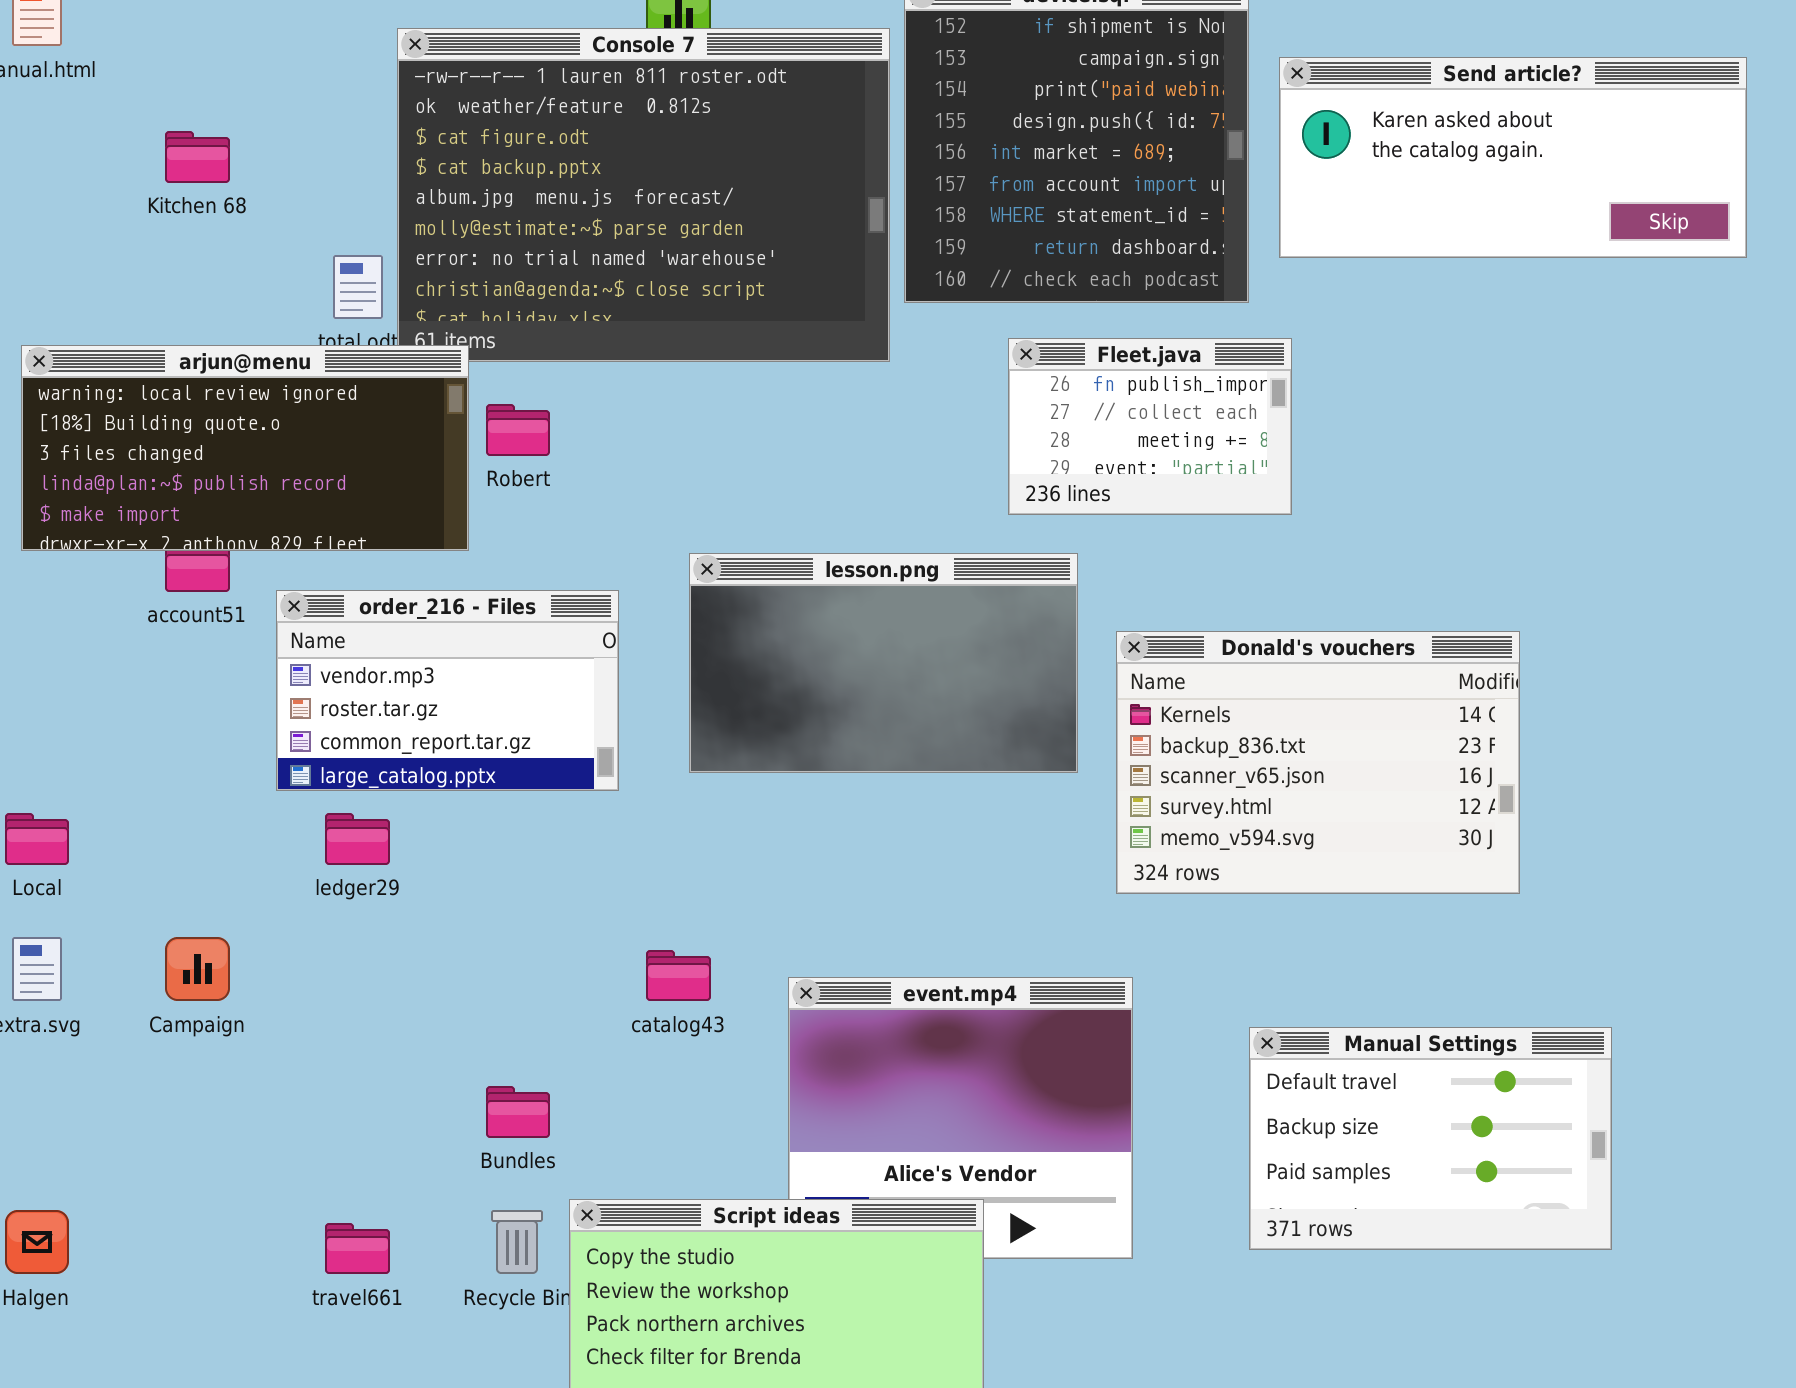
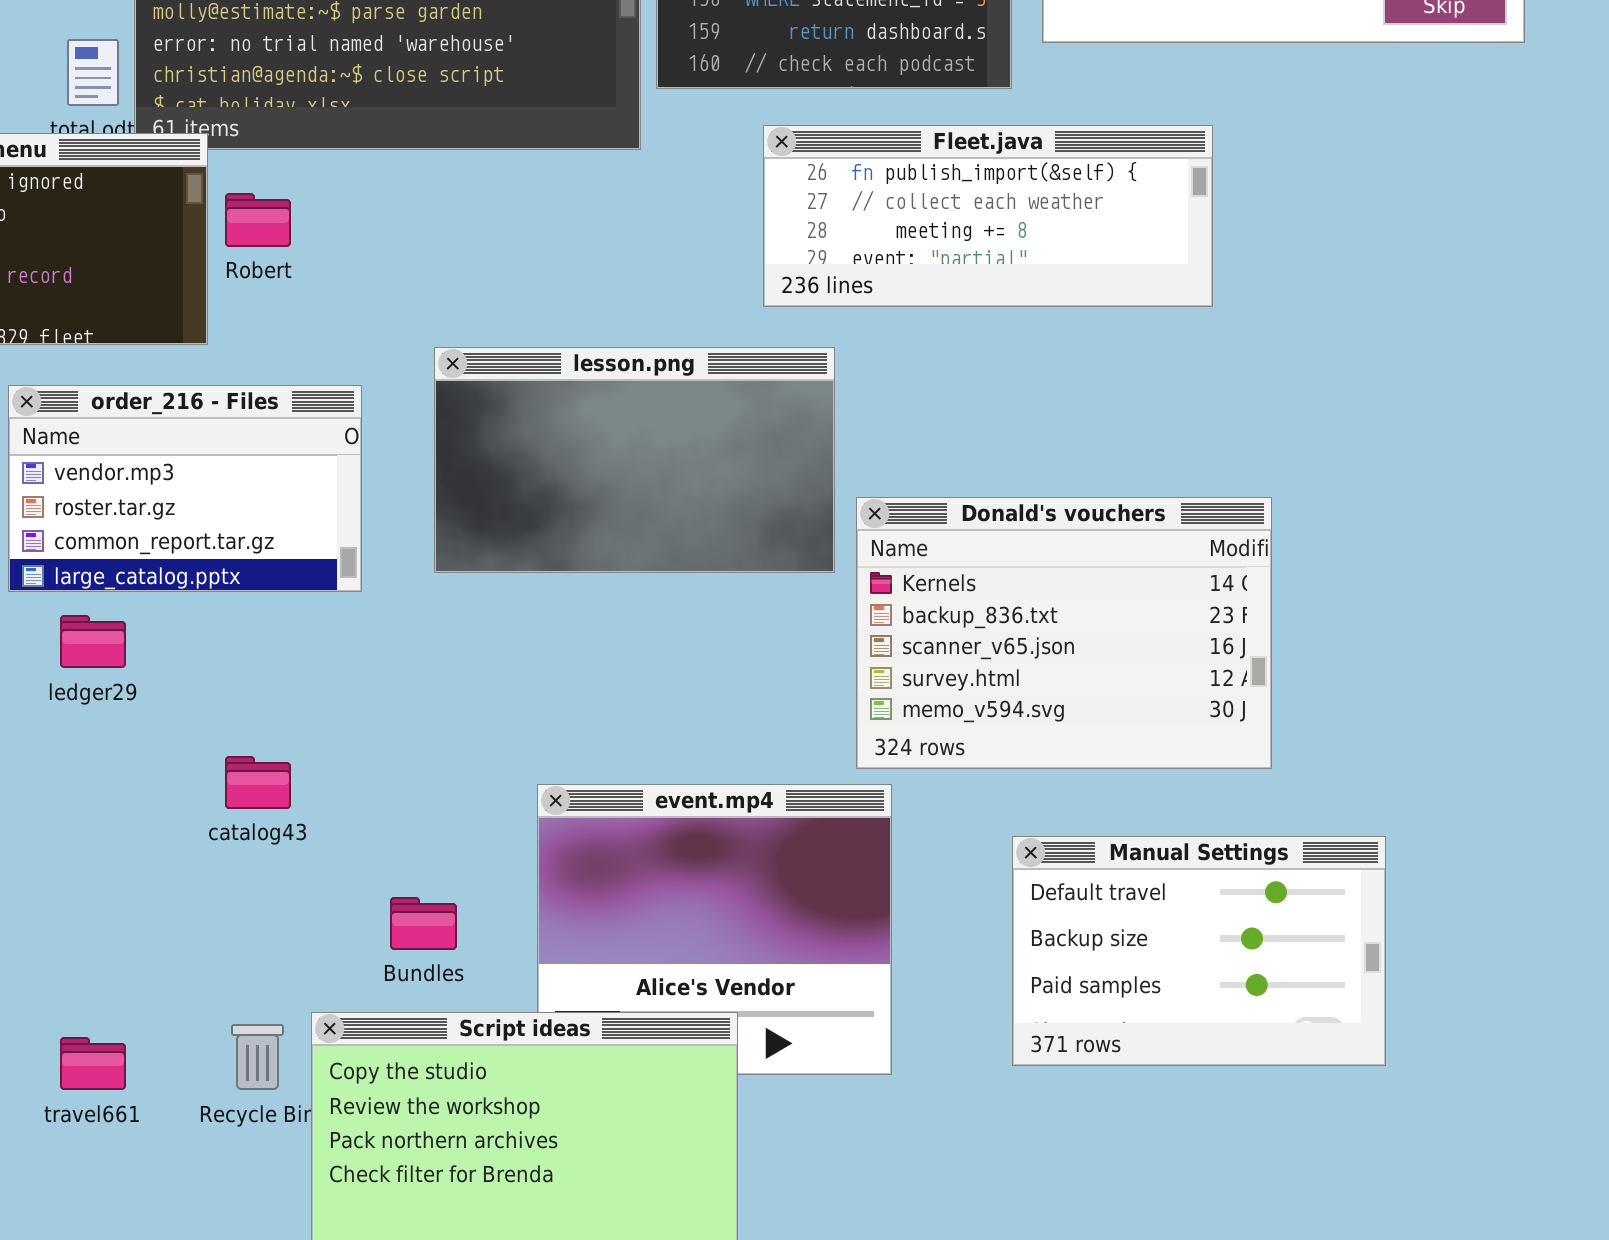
Fleet.java: [1008,338,1292,515] -> [763,125,1213,307], resized
Donald's vouchers: [1116,631,1520,894] -> [856,497,1272,769], moved
catalog43: [646,950,711,1001] -> [225,756,291,809], moved
Bundles: [486,1086,550,1138] -> [390,897,457,950], moved

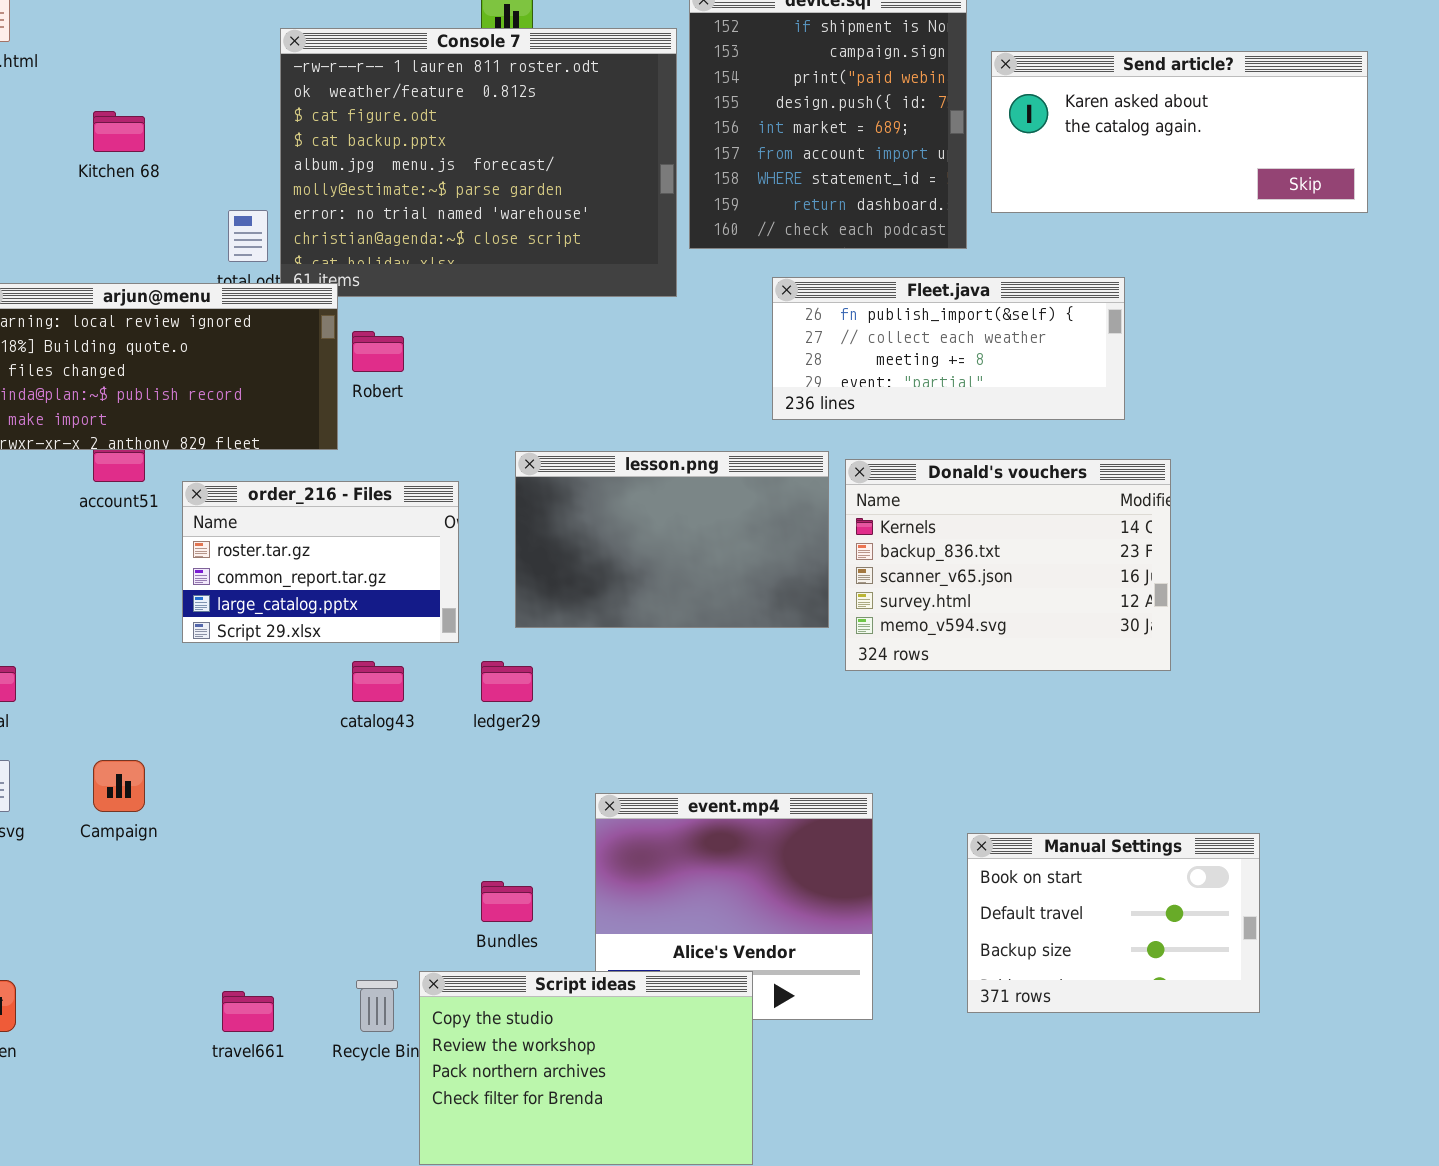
order_216 - Files: [8,385,362,592] -> [182,481,459,643], scrolled down 1 row
Donald's vouchers: [856,497,1272,769] -> [845,459,1171,671], moved
ledger29: [60,615,126,668] -> [481,661,533,702], moved
catalog43: [225,756,291,809] -> [352,661,404,702], moved
Manual Settings: [1012,836,1386,1066] -> [967,833,1260,1013], scrolled up 1 row

